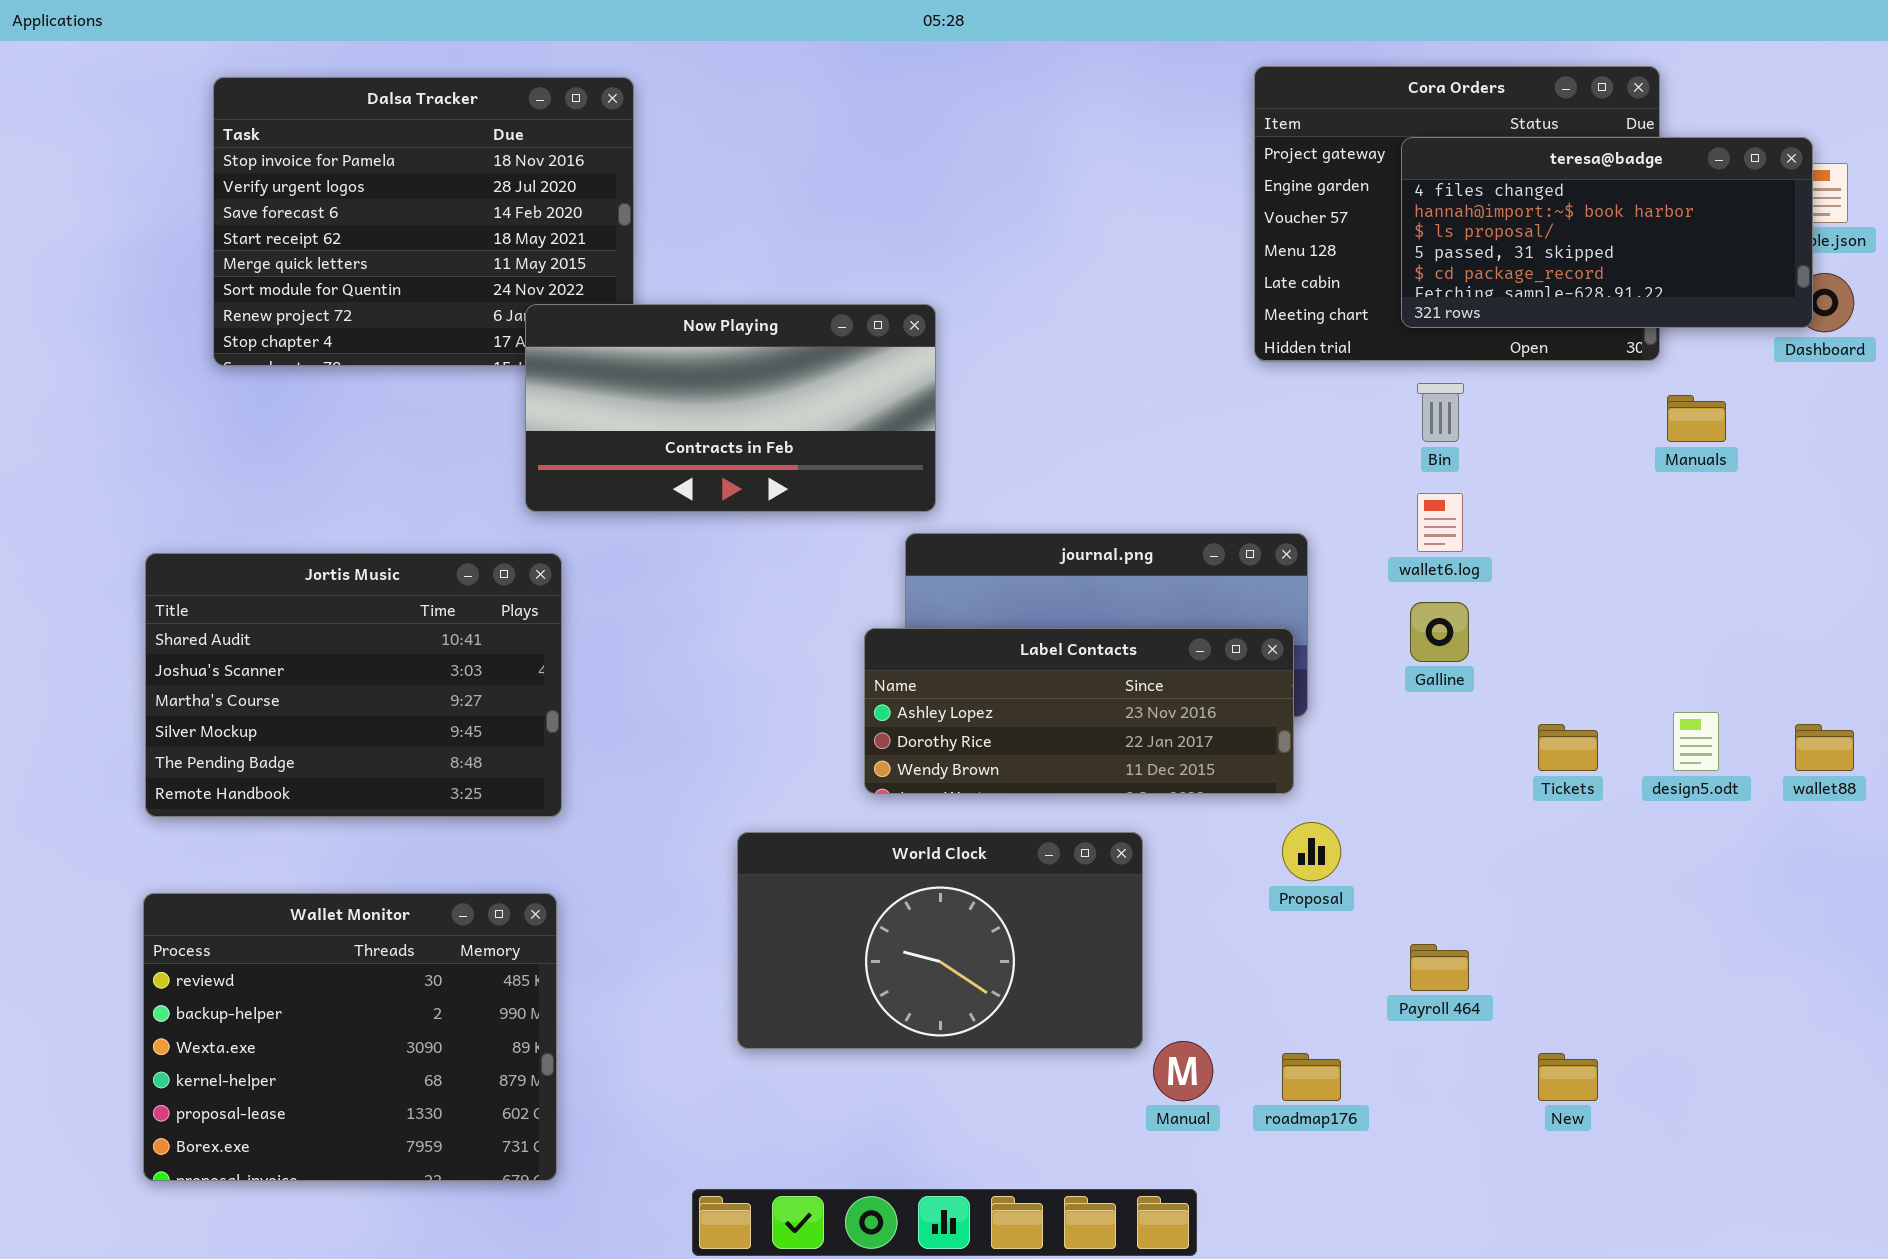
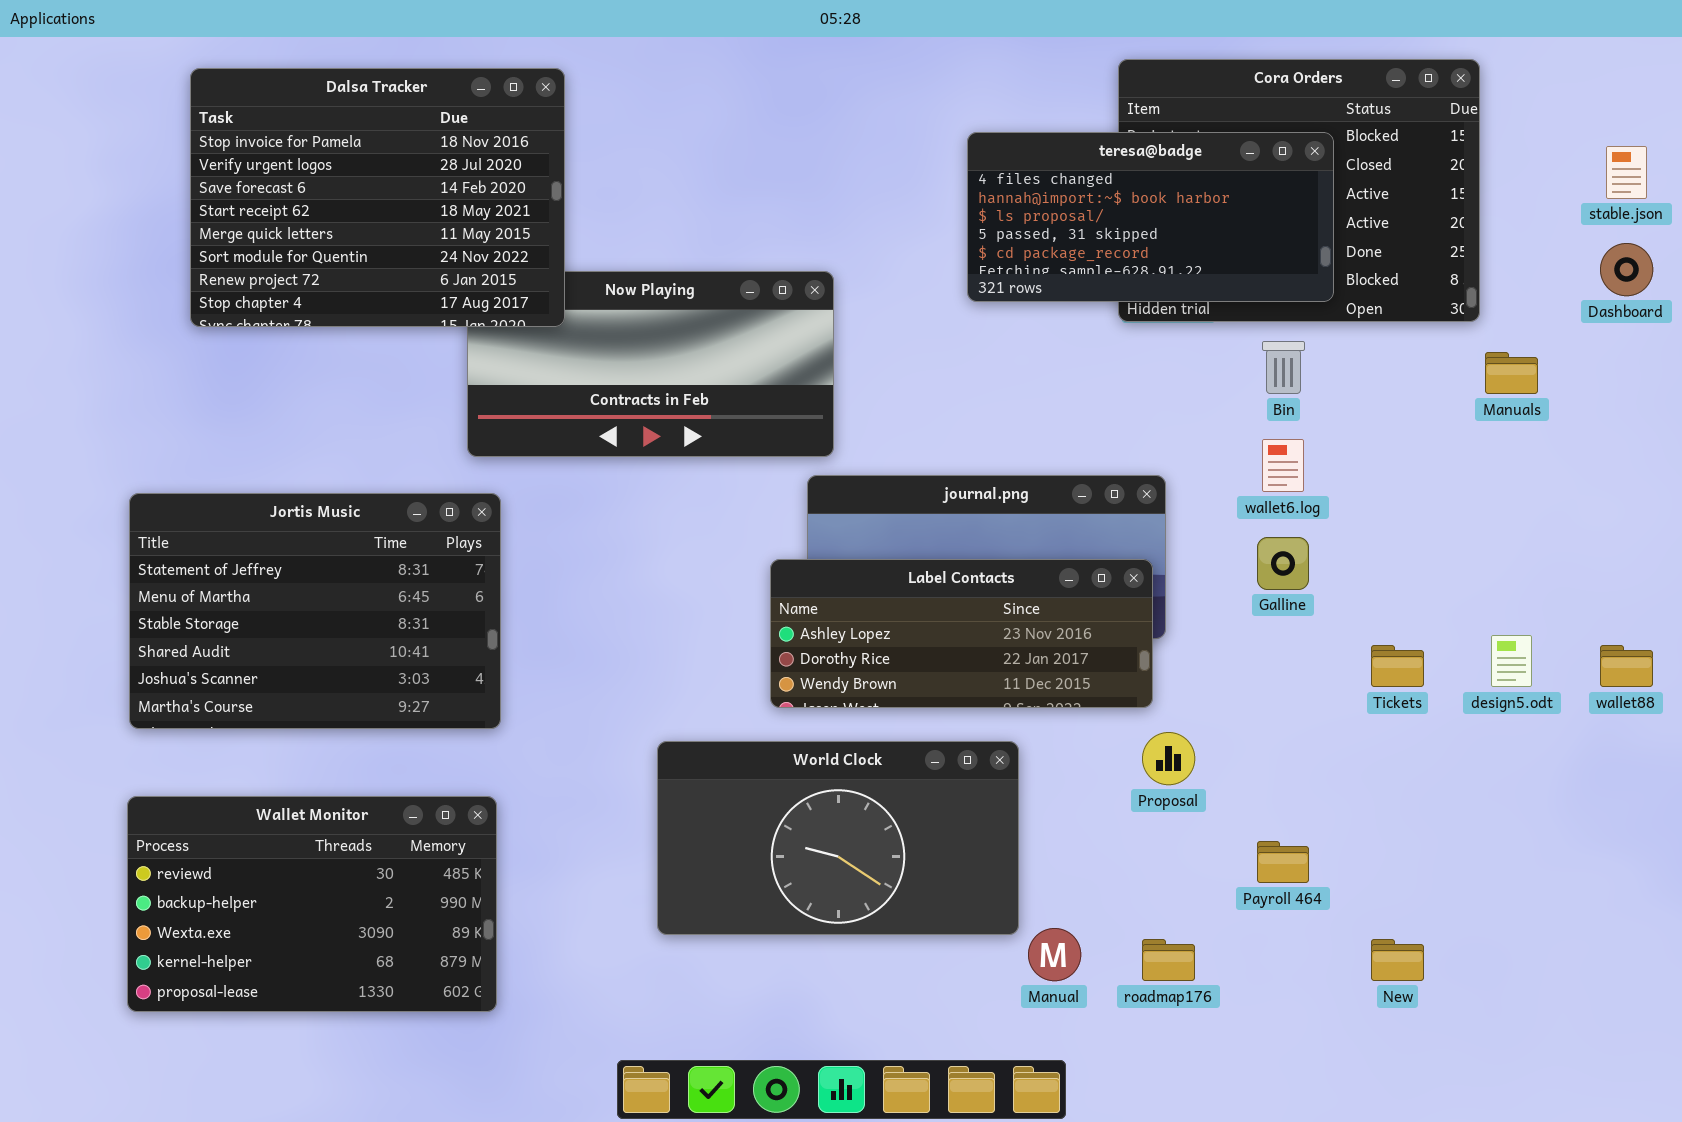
Dalsa Tracker: [213,77,634,366] -> [190,68,565,327], raised
teresa@badge: [1401,137,1813,328] -> [967,132,1334,302], moved
Jortis Music: [145,553,562,817] -> [129,493,501,729], scrolled up 3 rows
Wallet Monitor: [143,893,557,1181] -> [127,796,497,1012], resized

